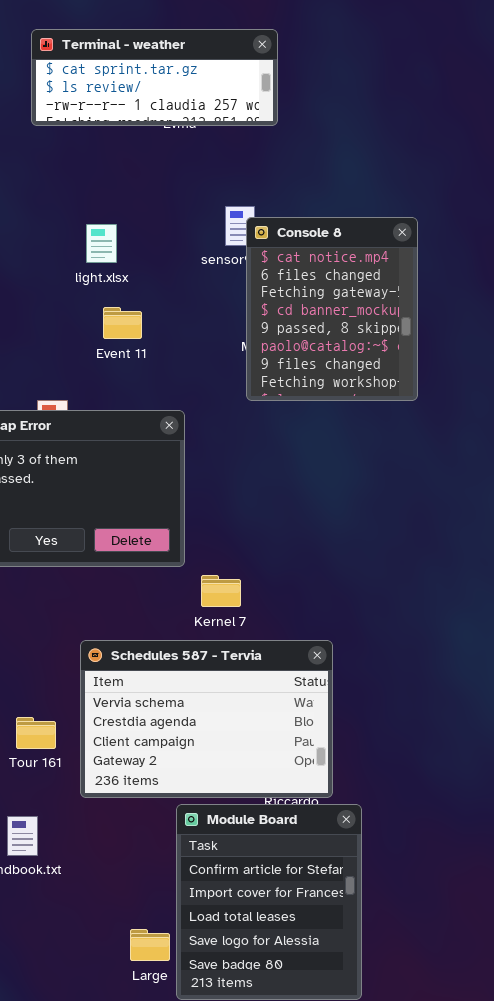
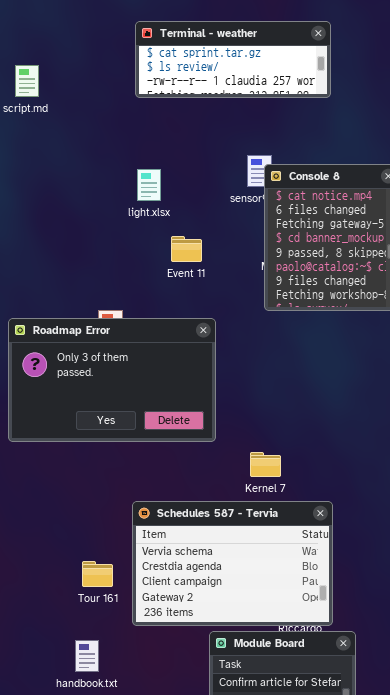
Terminal - weather: [31,29,278,126] -> [135,21,331,98], moved
Event 11: [103,307,142,339] -> [171,236,202,262], moved
Kernel 7: [201,575,241,607] -> [250,452,281,477], moved

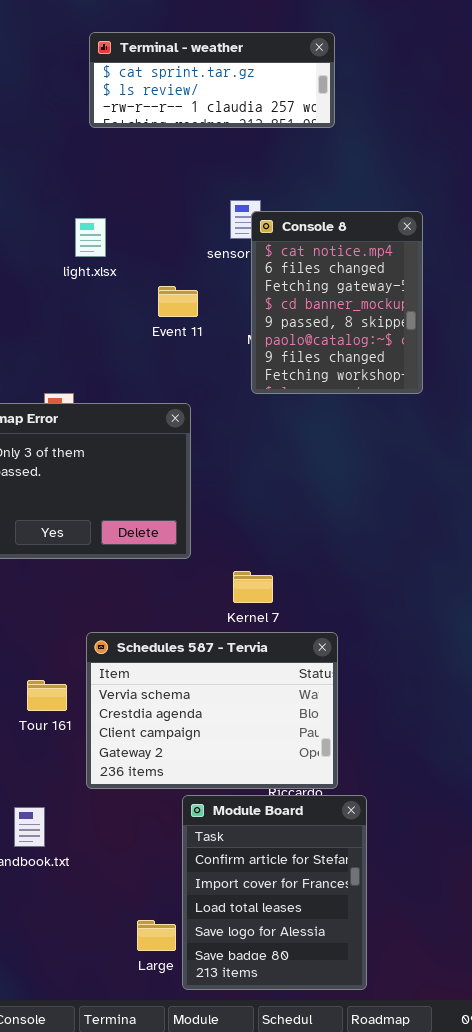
light.xlsx: [137,169,161,201] -> [75,218,106,257], moved
Event 11: [171,236,202,262] -> [158,286,198,317], moved
Tour 161: [82,561,113,587] -> [27,680,67,711], moved

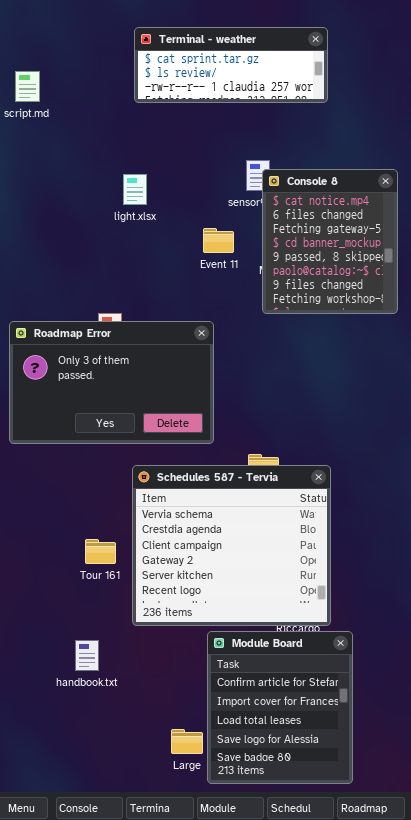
Event 11: [158,286,198,317] -> [203,228,234,253], moved
Schedules 587 - Tervia: [86,632,338,789] -> [132,465,331,626], resized

